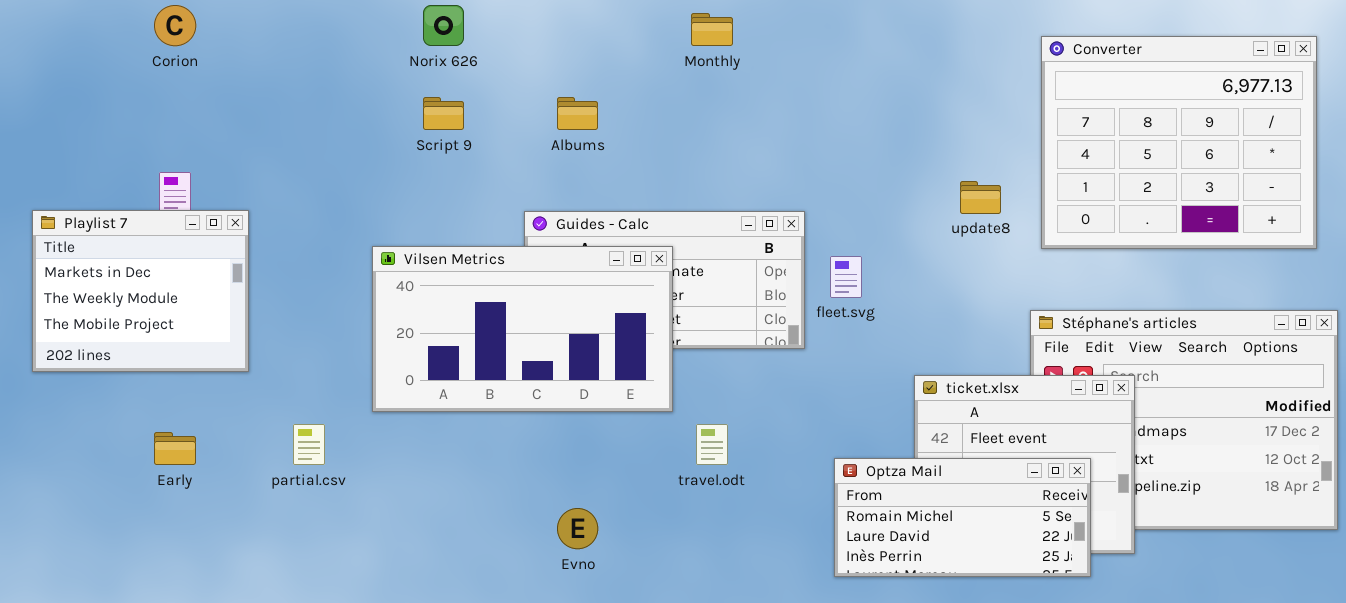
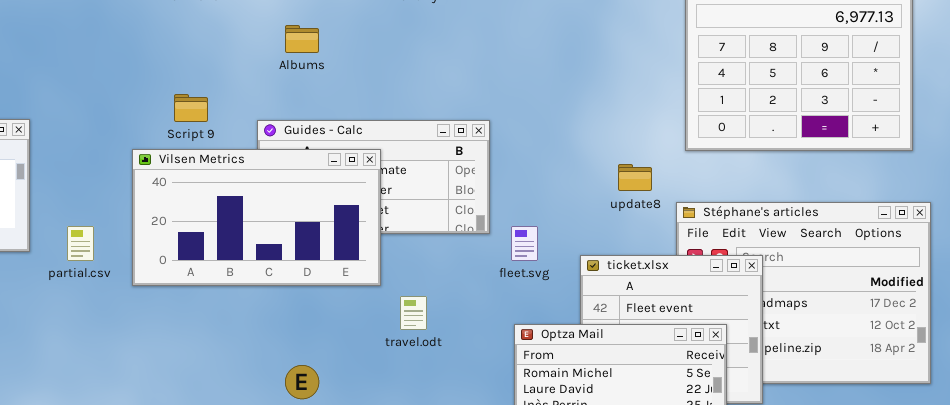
Script 9: [423,97,464,130] -> [174,94,208,122], moved
update8: [960,181,1001,214] -> [618,164,652,191], moved
fleet.svg: [830,256,862,298] -> [511,226,538,261], moved
partial.csv: [293,424,325,465] -> [67,226,94,261], moved

